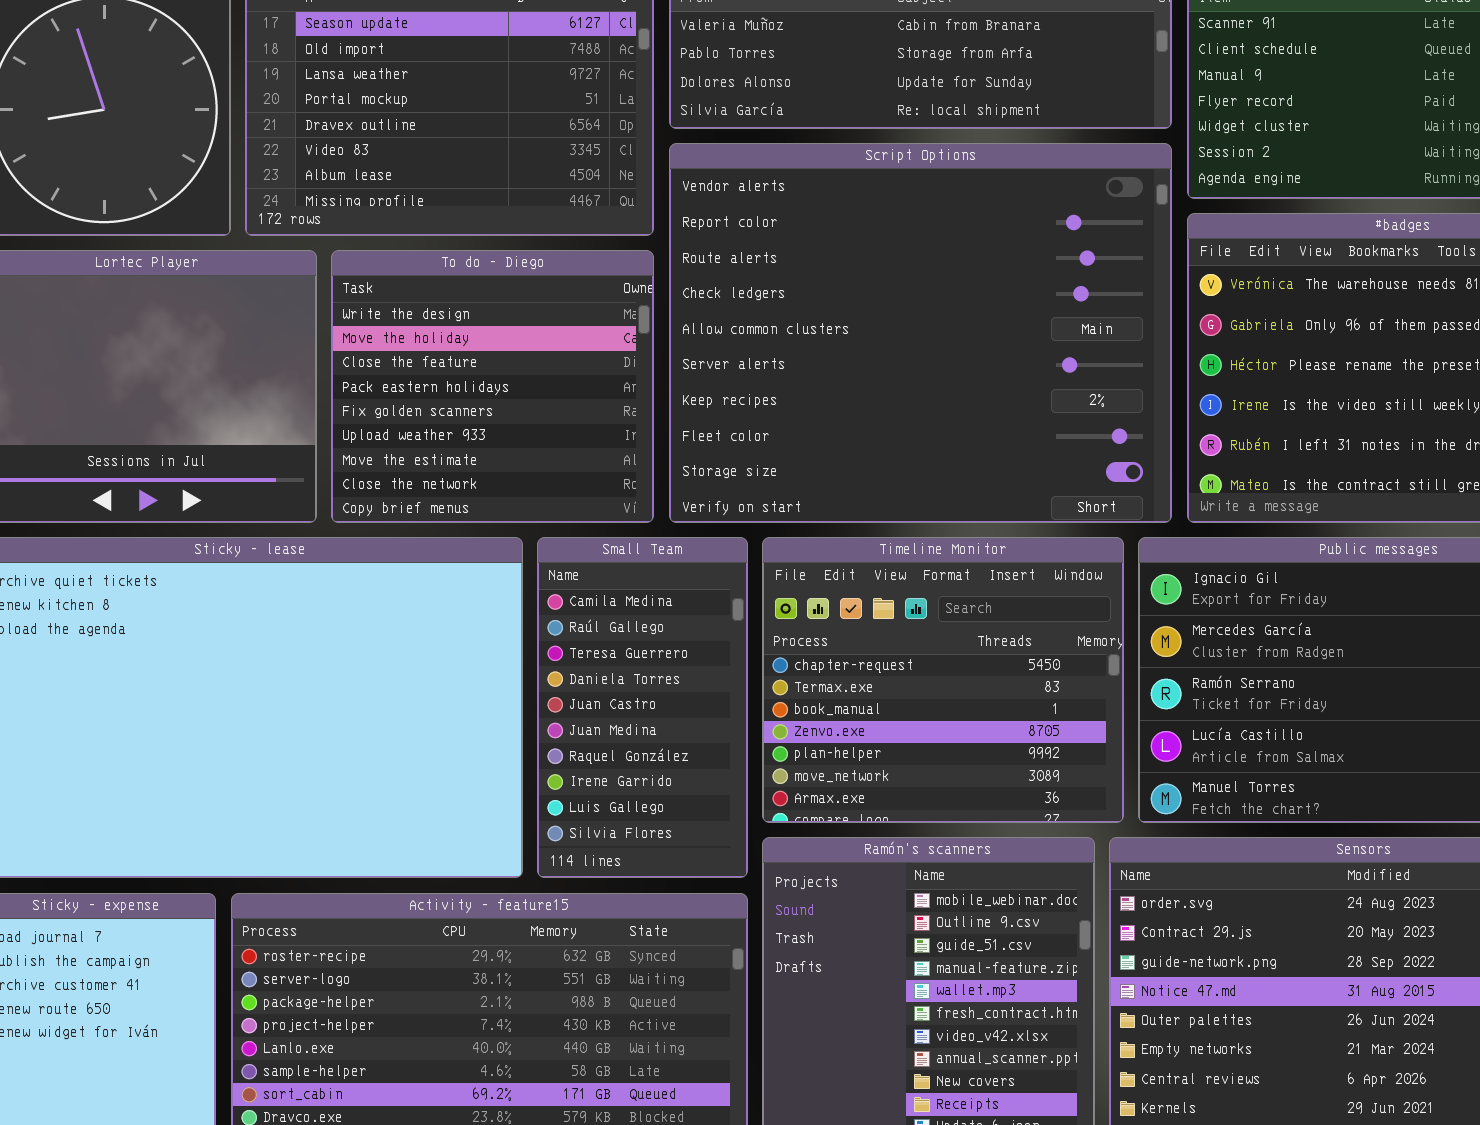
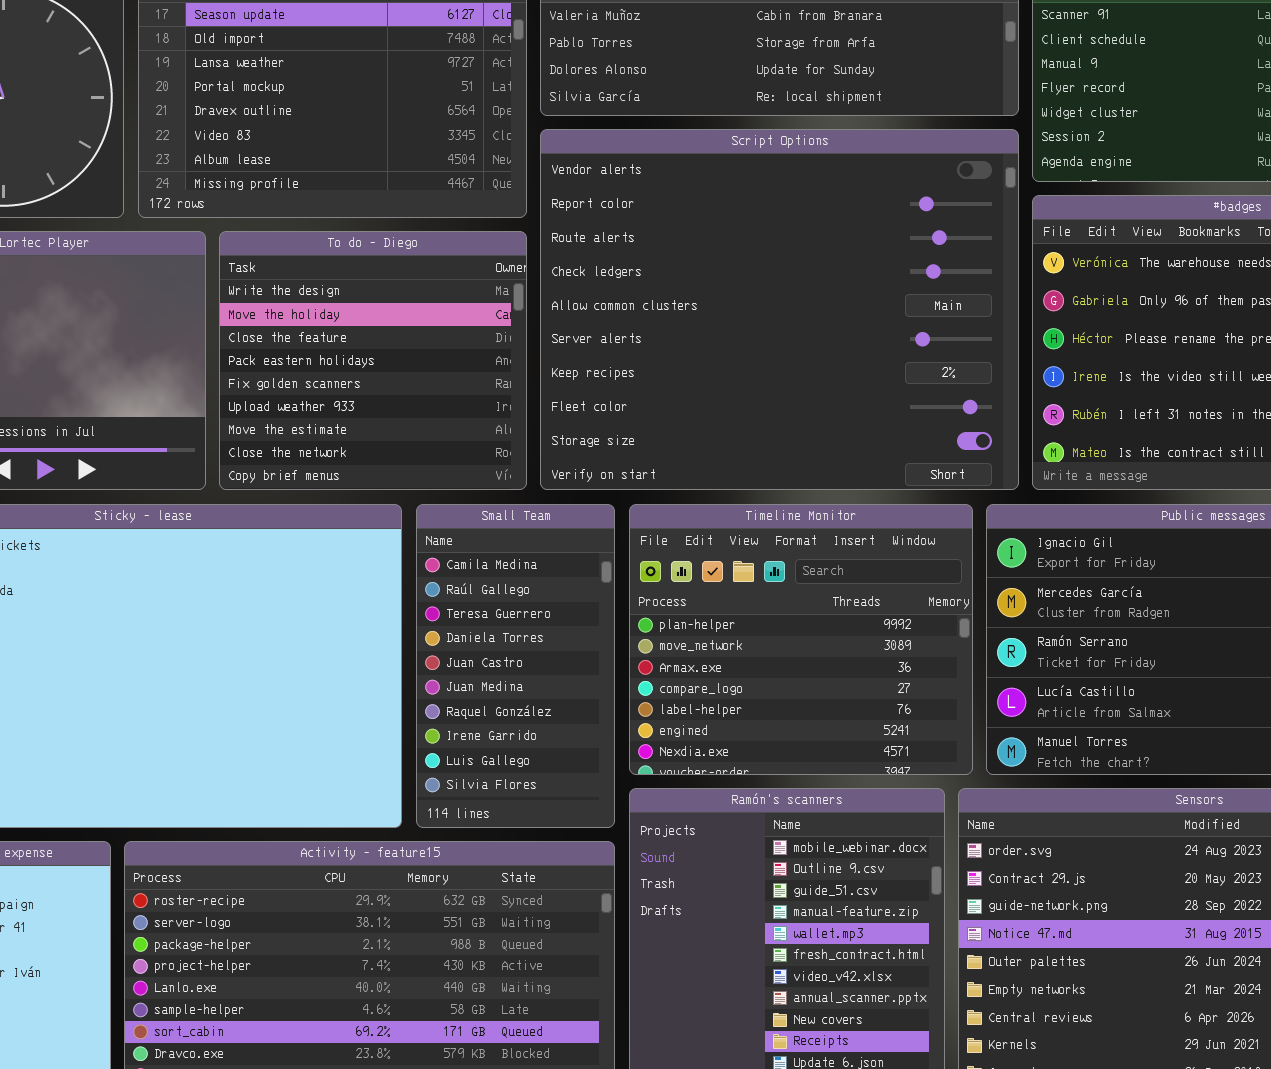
Timeline Monitor: [762,537,1124,823] -> [629,504,973,775], scrolled down 4 rows

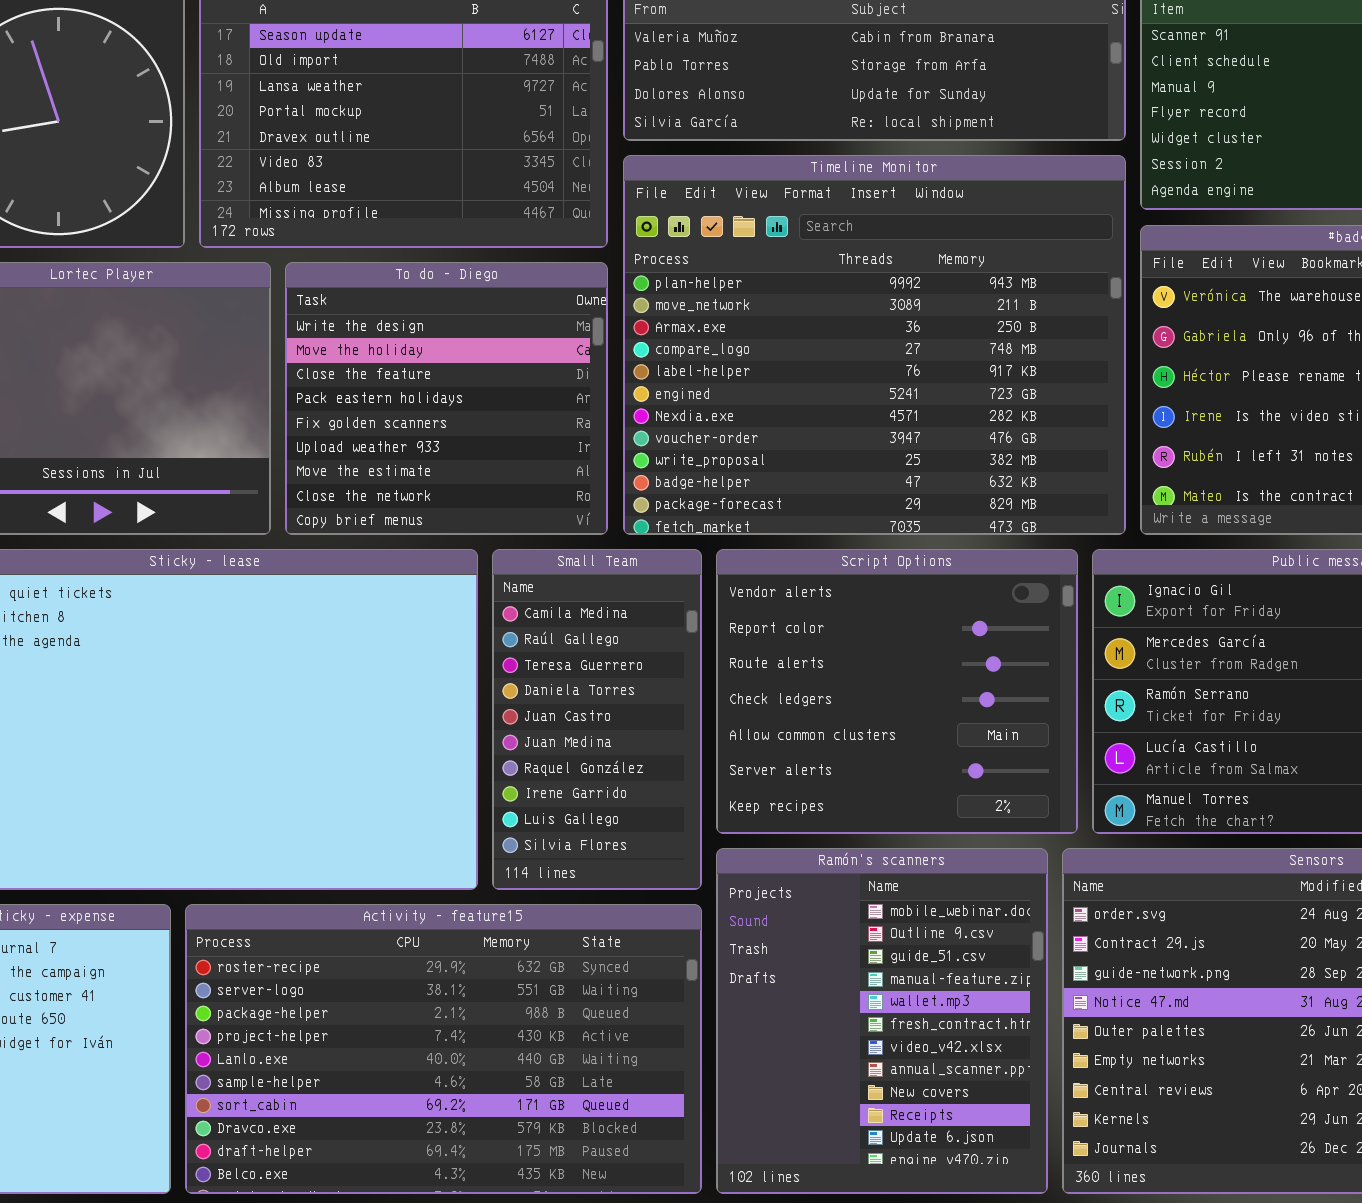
Script Options: [540,129,1019,490] -> [716,549,1078,834], moved, resized
Timeline Monitor: [629,504,973,775] -> [623,155,1126,535], moved, resized

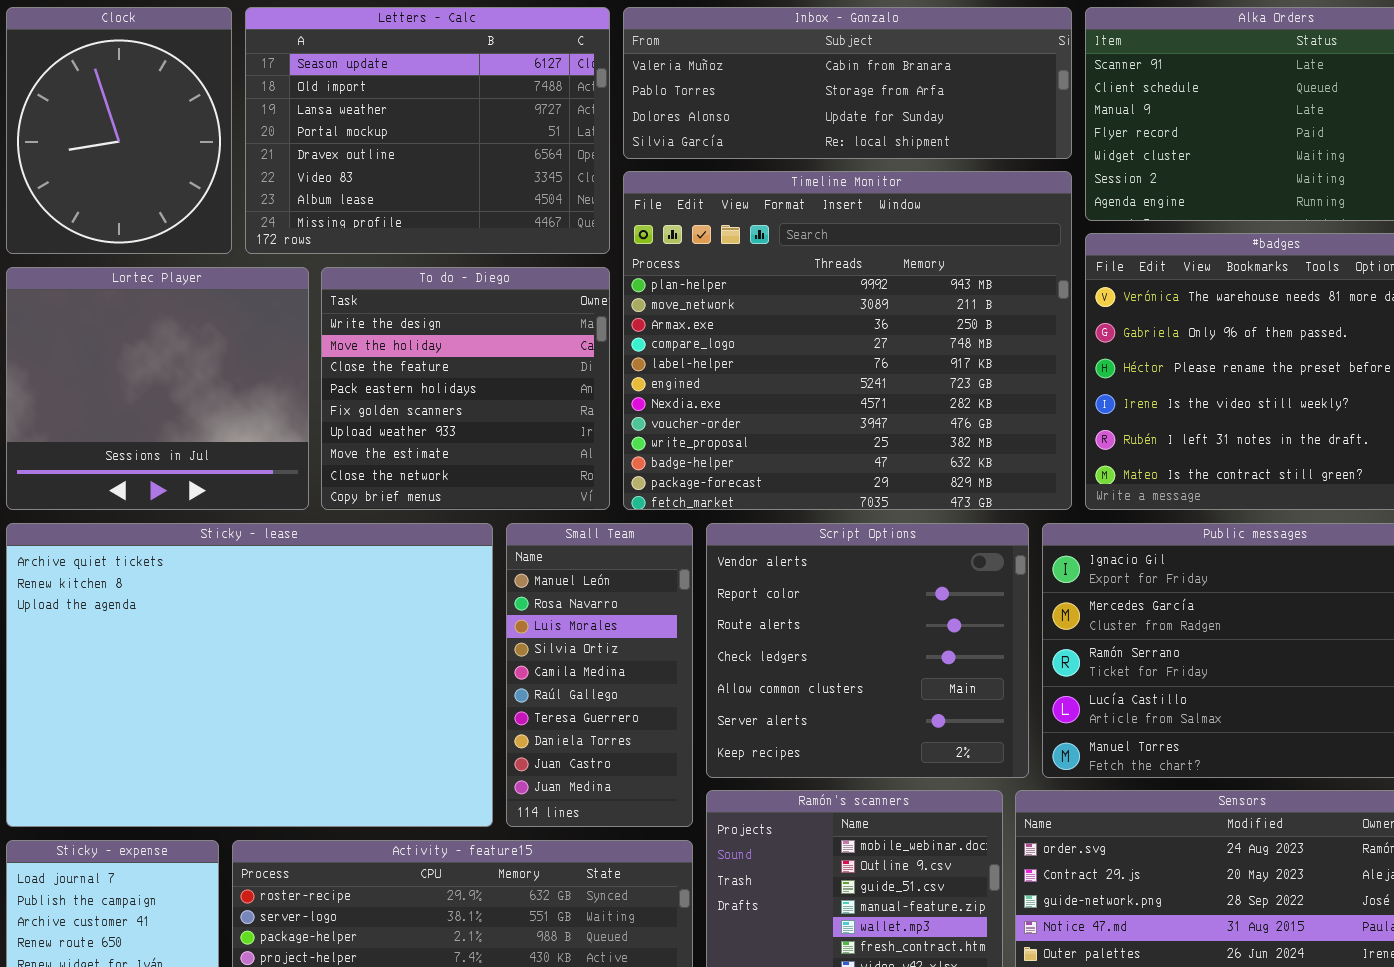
Small Team: [492,549,702,890] -> [506,523,693,827], scrolled up 4 rows

